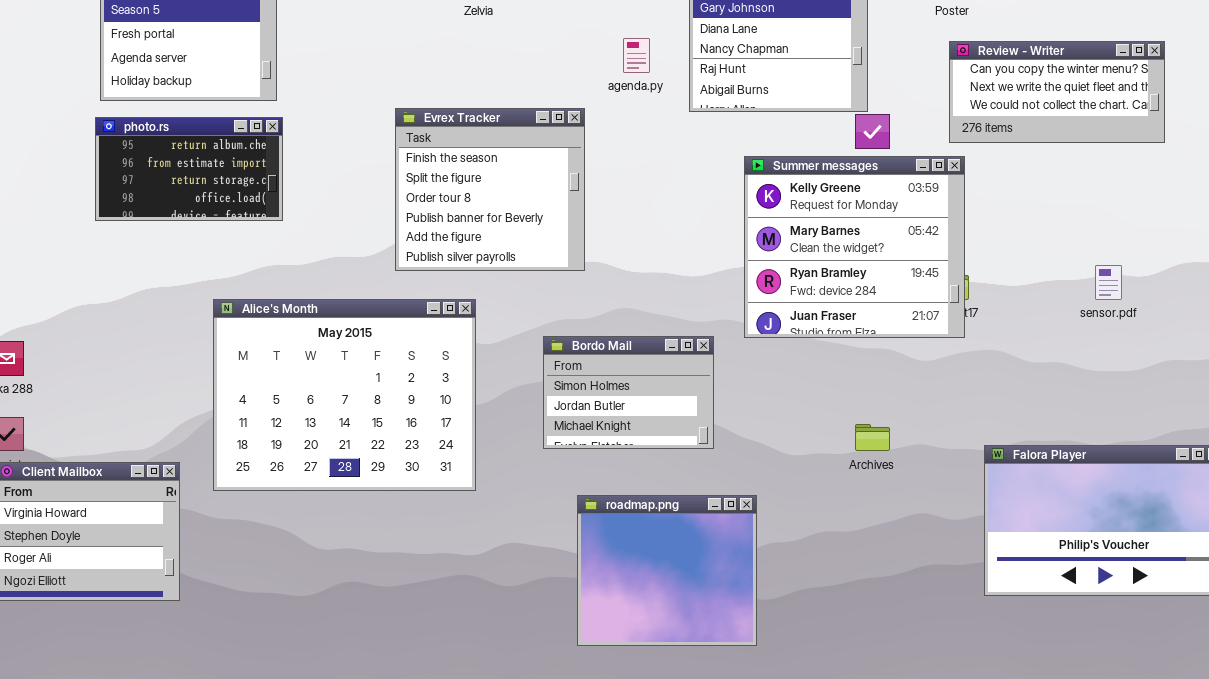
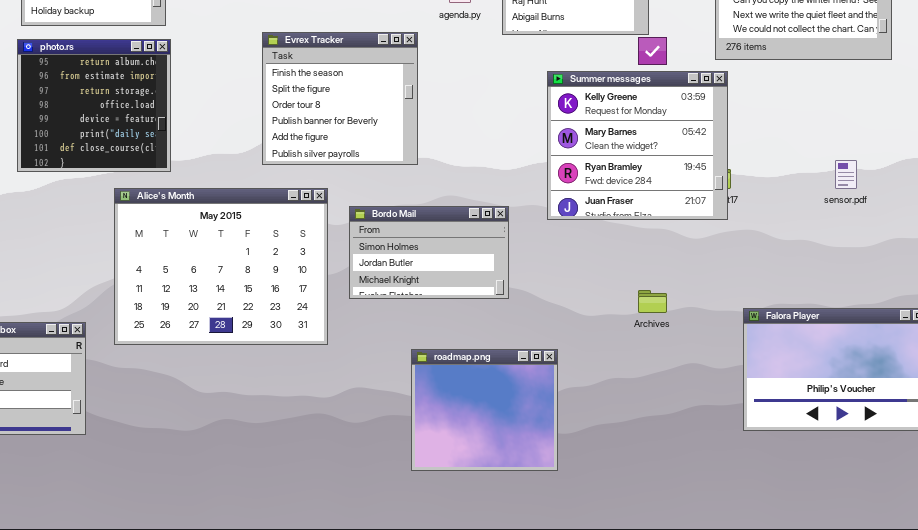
photo.rs: [95,117,283,221] -> [17,39,171,172], resized
Bordo Mail: [543,336,714,449] -> [349,206,509,299], moved, resized

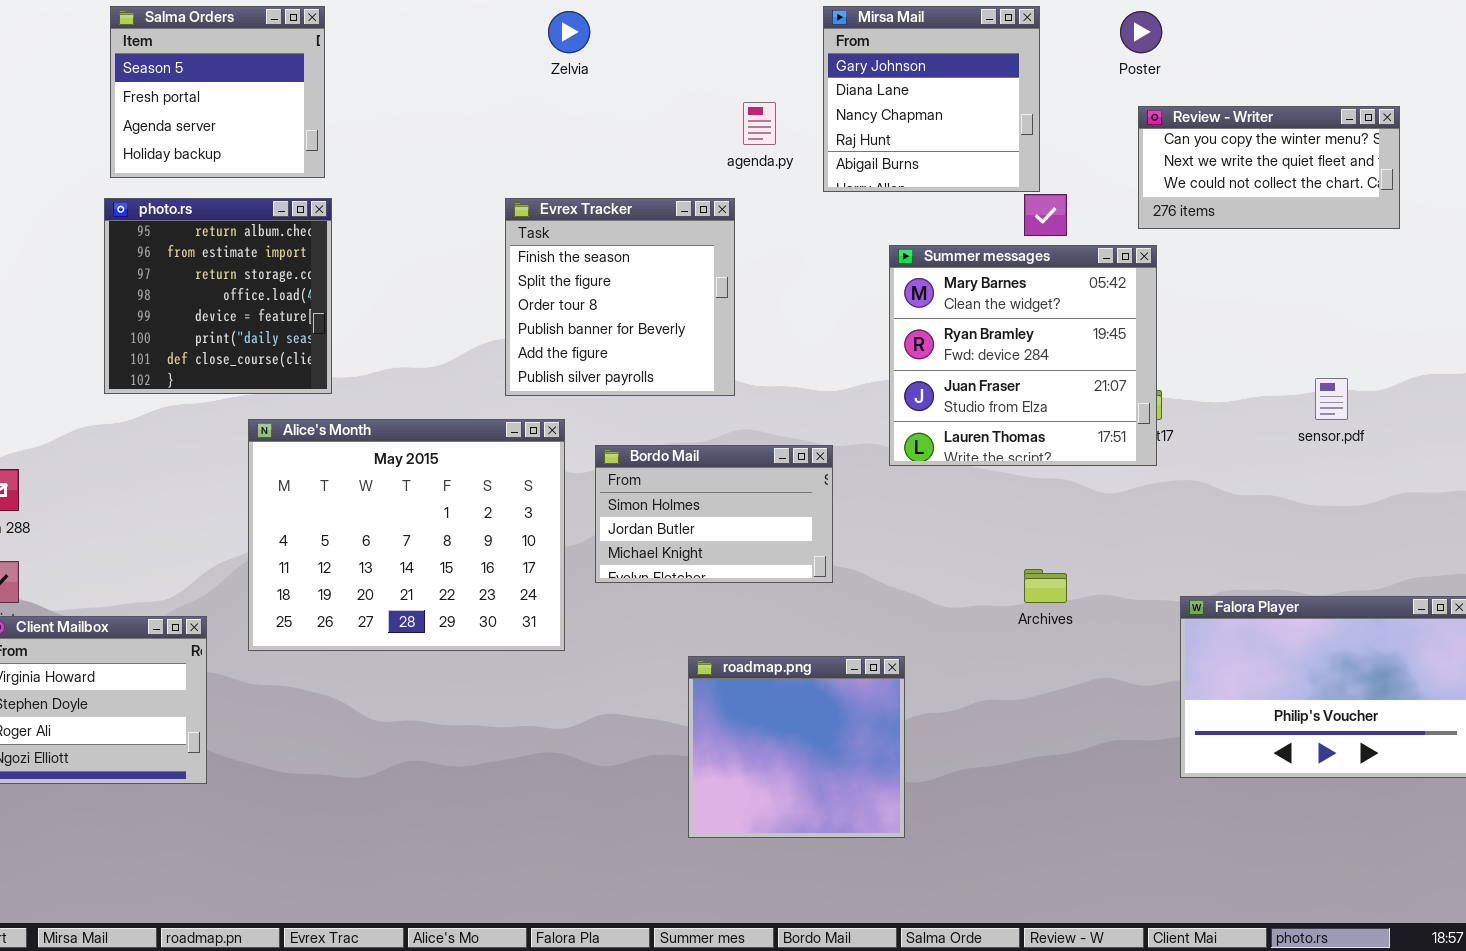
Evrex Tracker: [262,32,418,165] -> [505,198,735,396], moved
Summer messages: [547,71,728,220] -> [889,245,1157,466], scrolled down 1 row

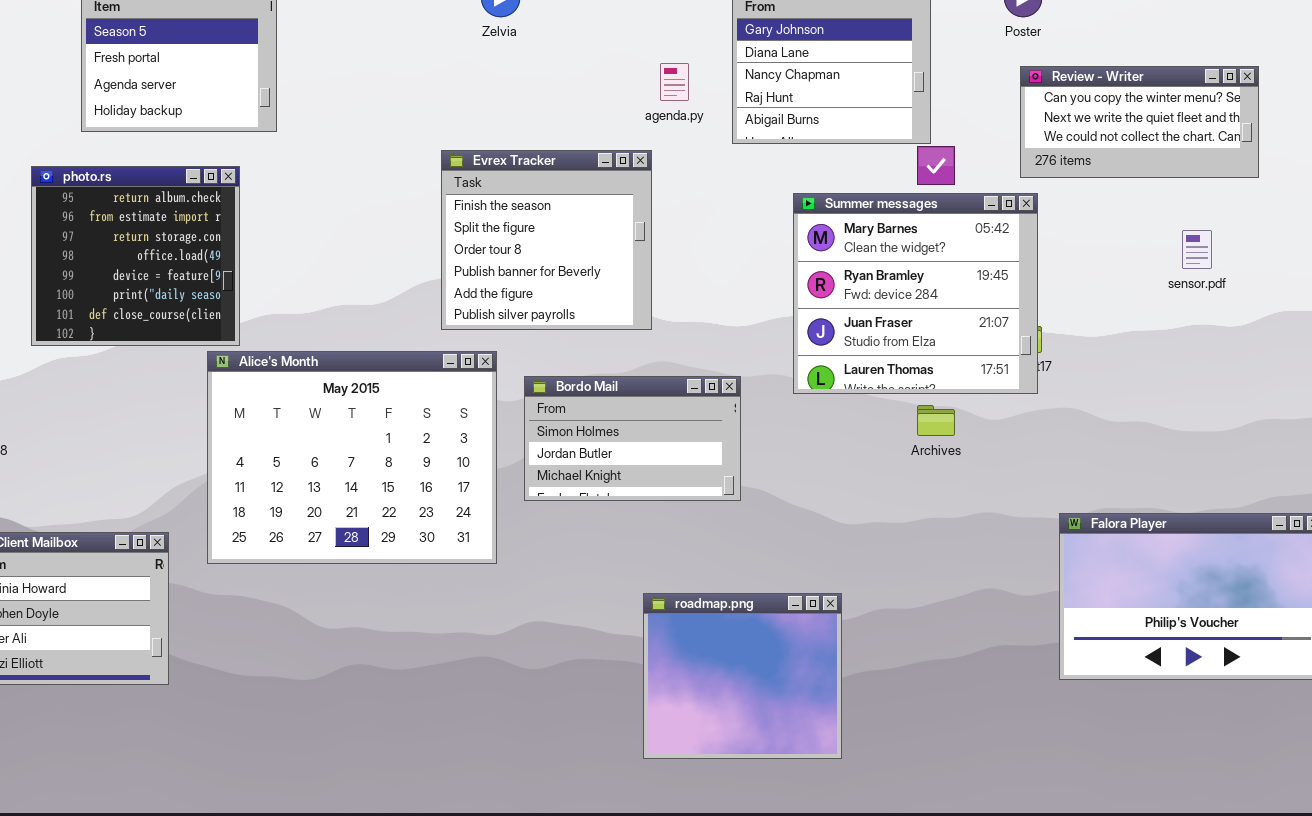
photo.rs: [104,198,332,394] -> [31,166,240,346], moved
sensor.pdf: [1315,378,1348,420] -> [1182,230,1212,269], moved
Archives: [1024,569,1067,603] -> [917,405,955,436], moved
roadmap.png: [688,656,905,838] -> [643,593,842,759], moved

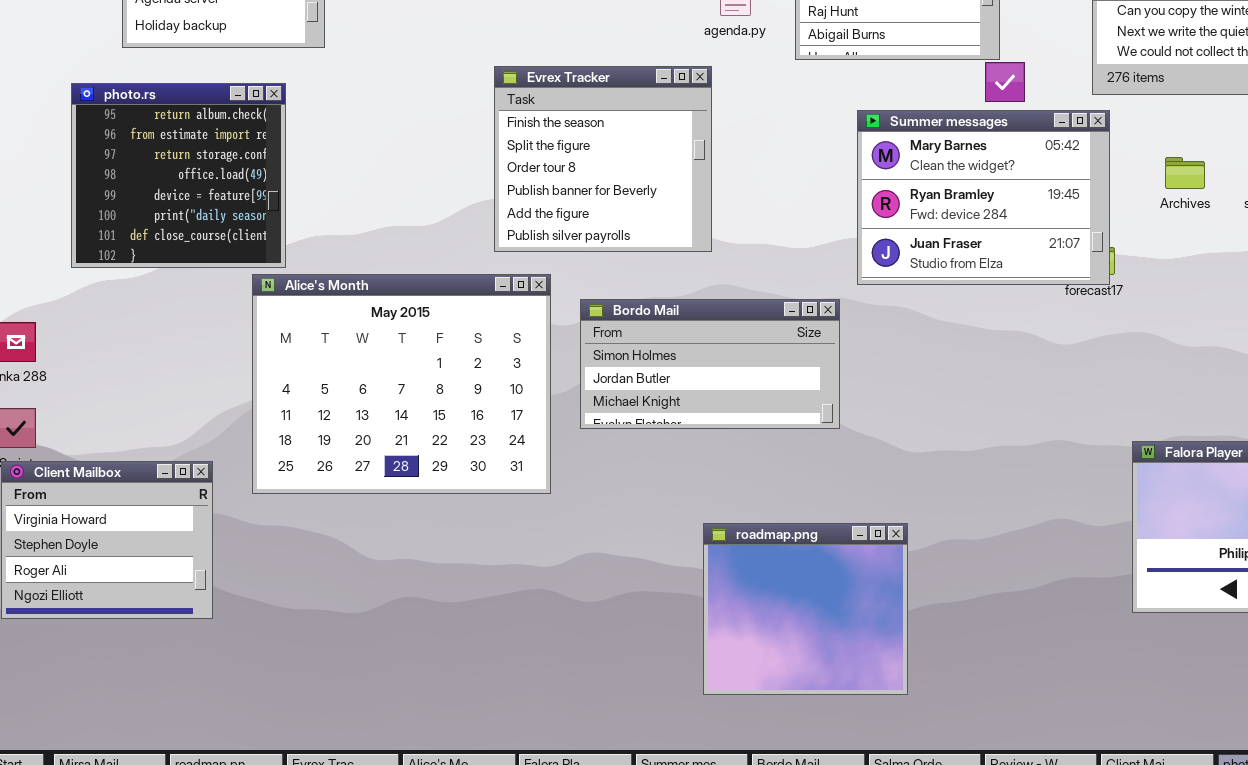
Summer messages: [793,193,1038,394] -> [857,110,1110,285], resized
Bordo Mail: [524,376,741,501] -> [580,299,840,429], resized
Archives: [917,405,955,436] -> [1165,157,1205,189], moved

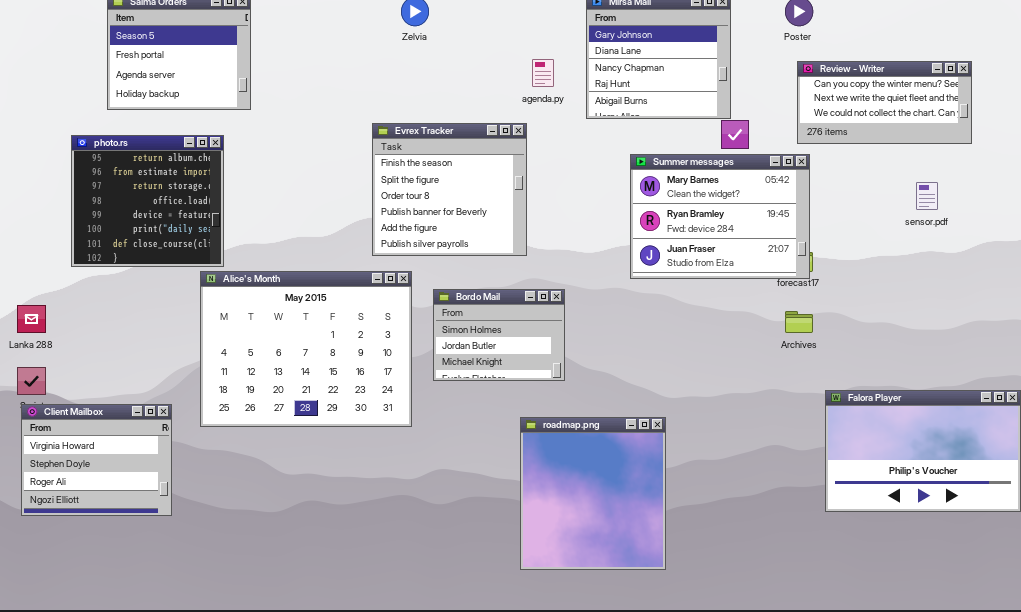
Archives: [1165,157,1205,189] -> [785,311,813,333], moved
Bordo Mail: [580,299,840,429] -> [433,289,565,381], resized
roadmap.png: [703,523,908,695] -> [520,417,666,570], resized

